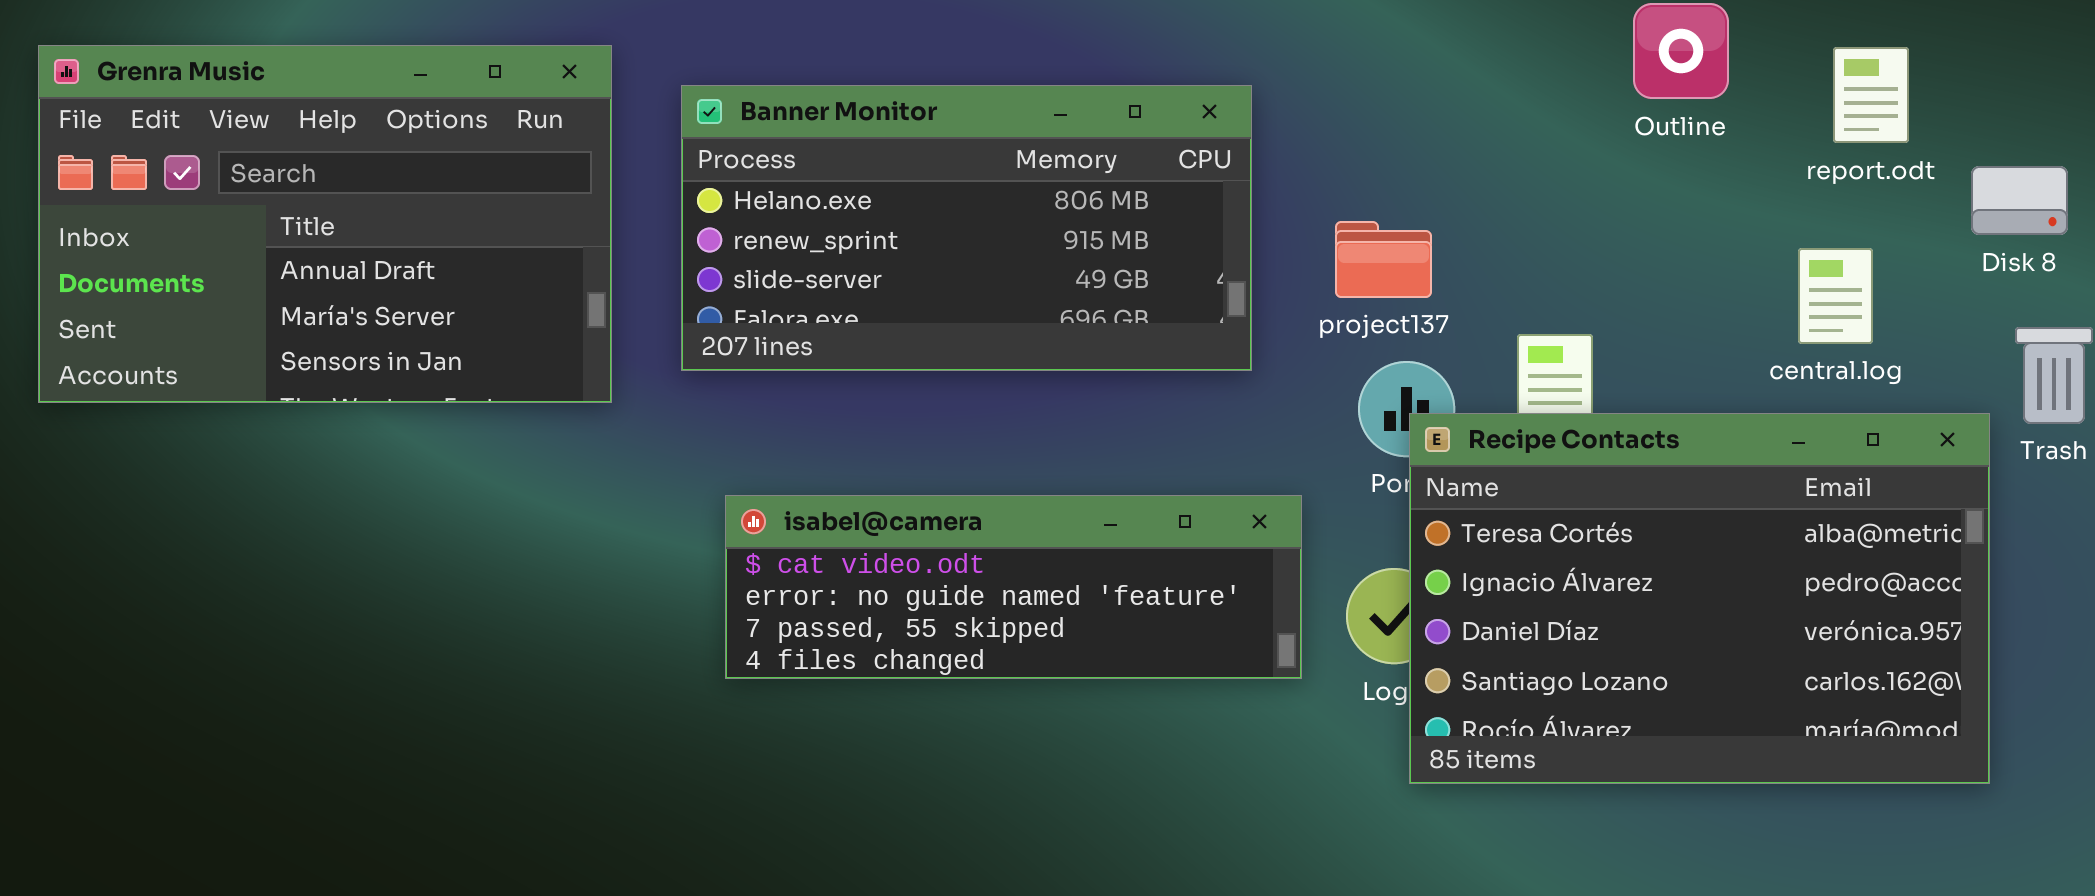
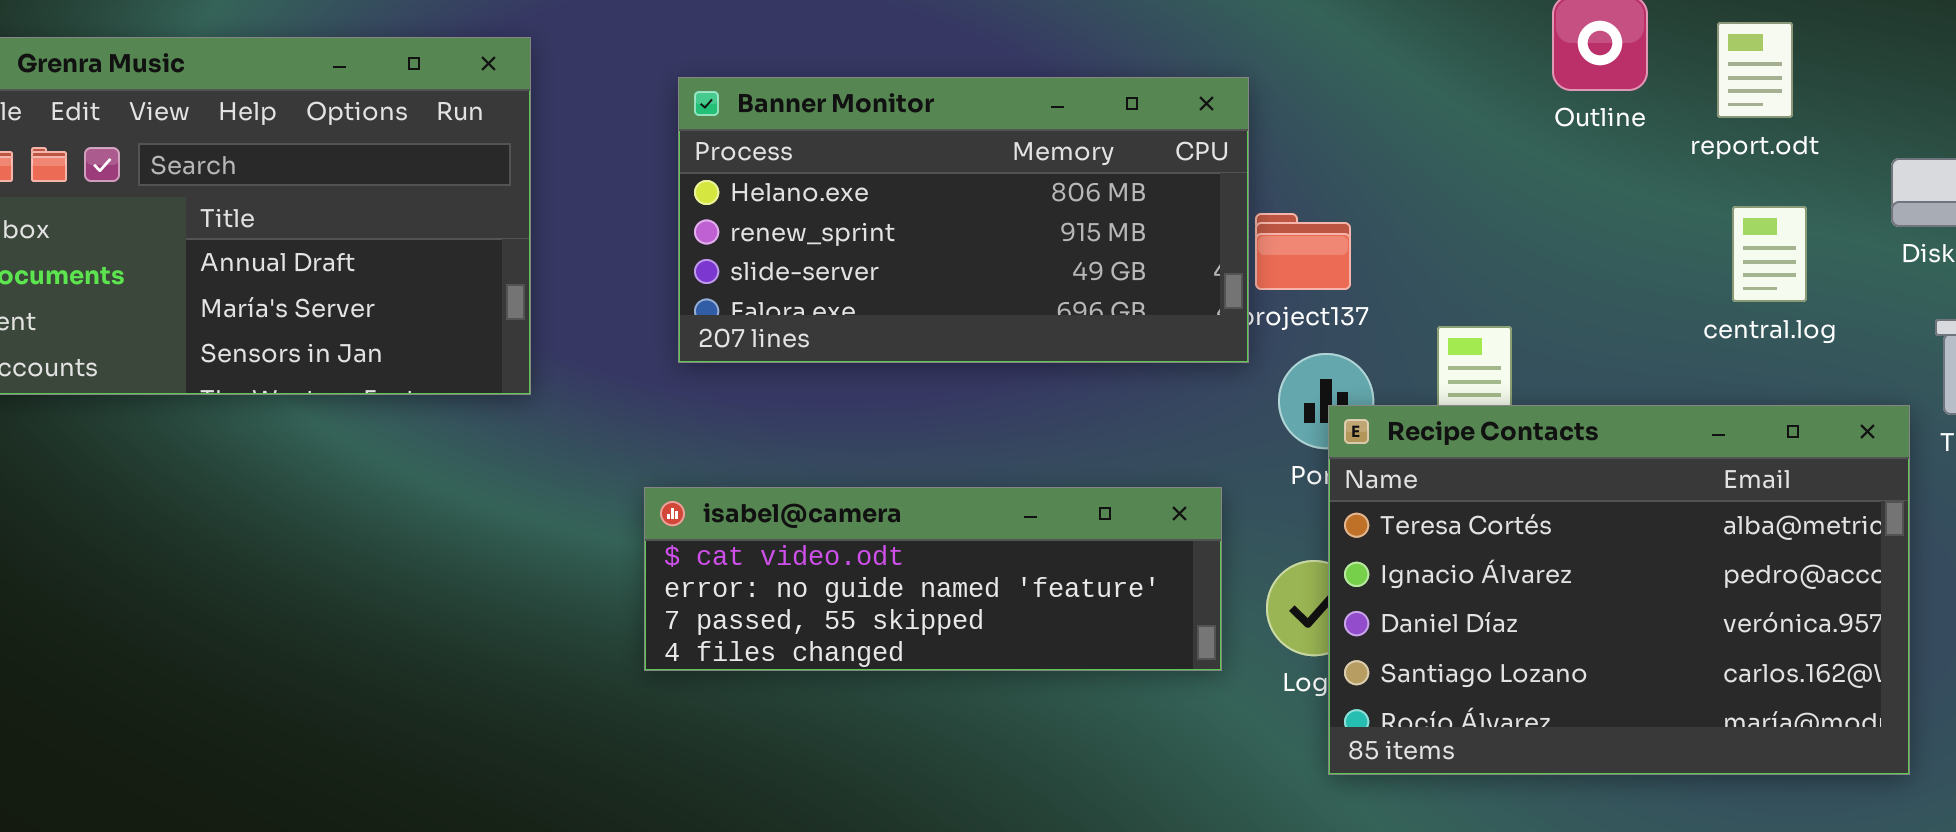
report.odt: [1833,47,1909,143] -> [1717,22,1793,118], moved
Banner Monitor: [681,85,1252,371] -> [678,77,1249,363], moved
central.log: [1798,248,1873,344] -> [1732,206,1807,302], moved

